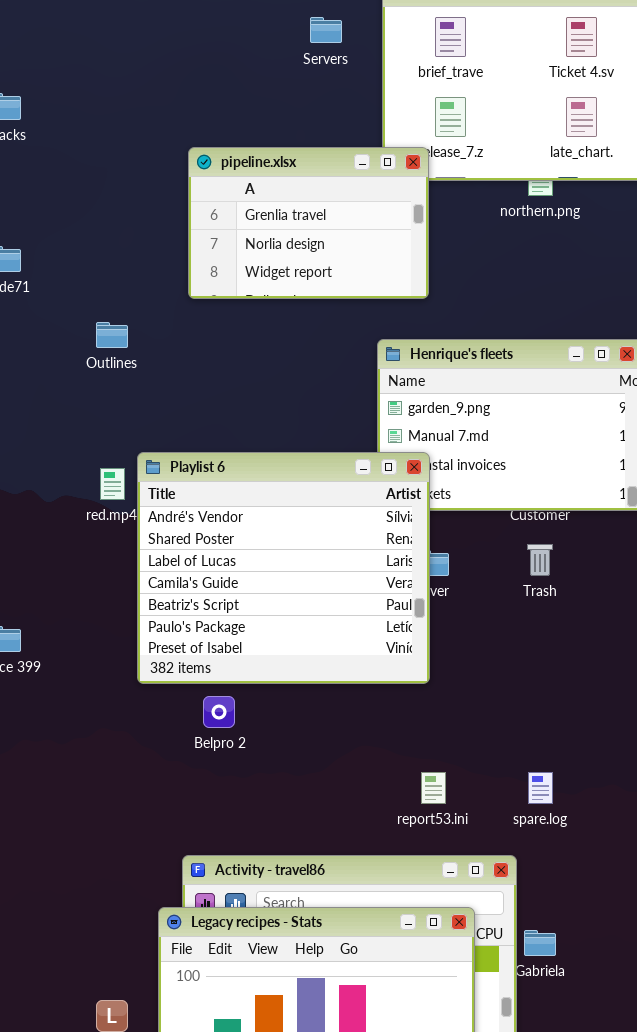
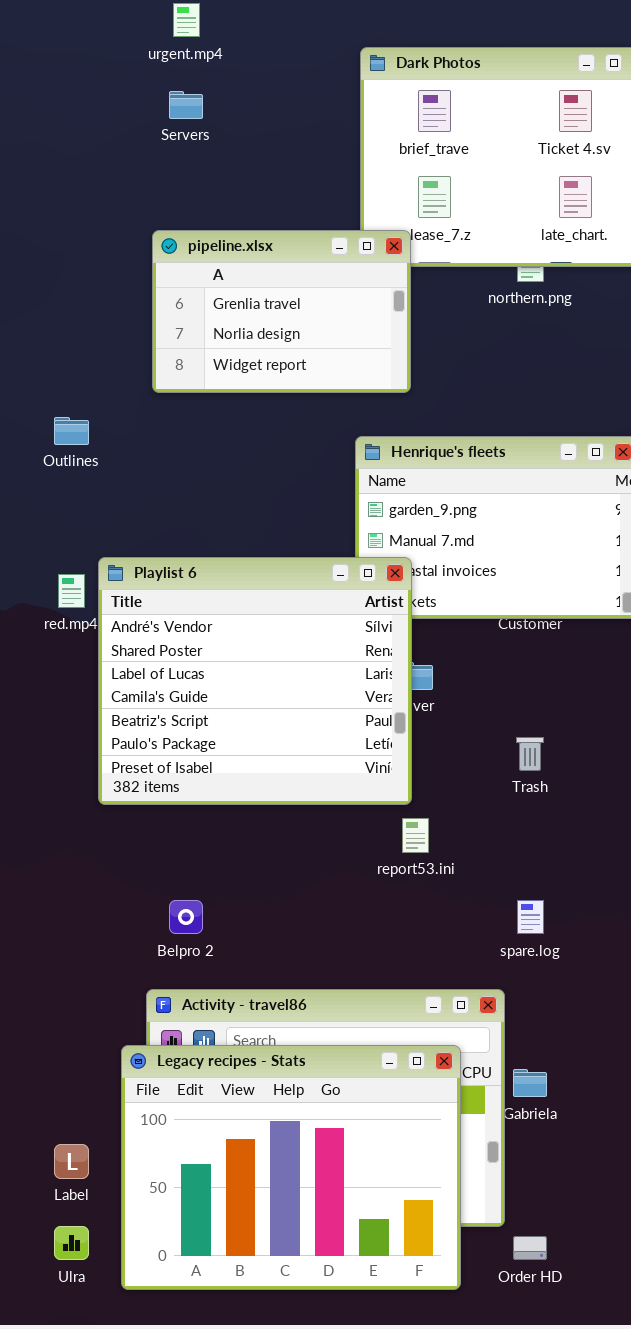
Servers: [310,17,342,43] -> [169,91,203,119], moved
Trash: [527,544,553,576] -> [516,737,544,771], moved
Belpro 2: [203,696,235,728] -> [169,900,203,934], moved
report53.ini: [421,772,446,804] -> [402,818,429,853], moved

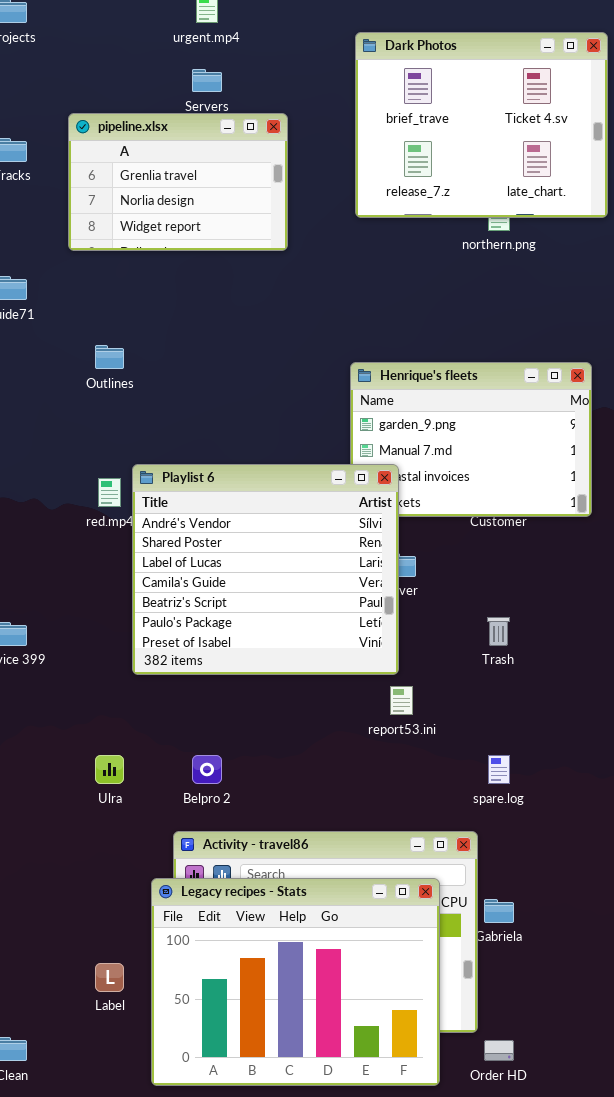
pipeline.xlsx: [152,230,411,393] -> [68,113,288,251], moved
Ulra: [54,1226,89,1260] -> [95,755,124,784], moved

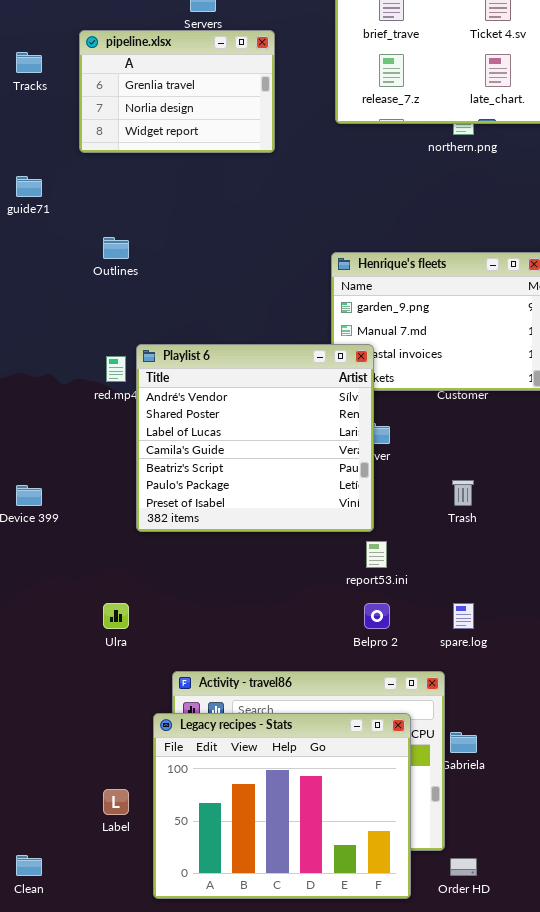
Belpro 2: [192,755,222,784] -> [364,603,390,629], moved

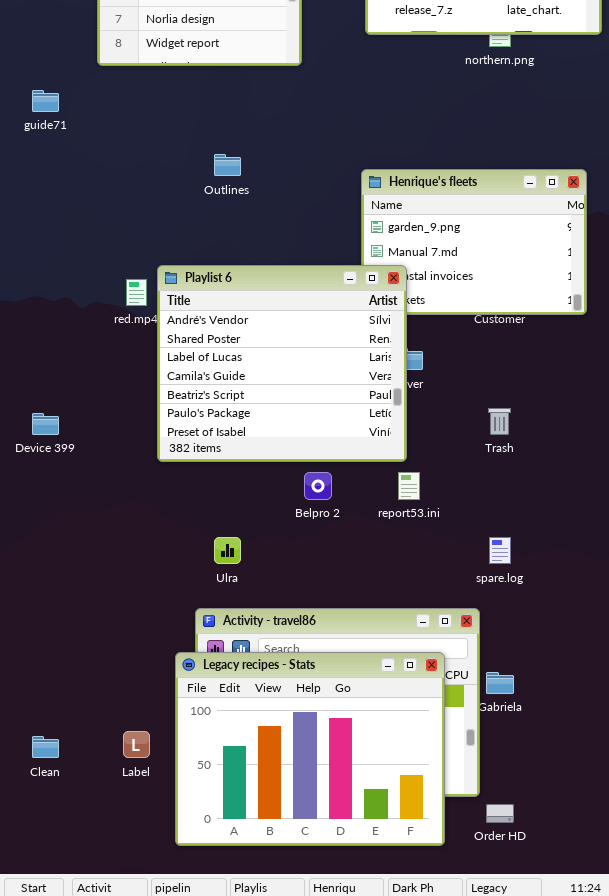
Outlines: [103,237,129,259] -> [214,154,241,176], moved
Ulra: [103,603,129,629] -> [214,537,241,564], moved
Belpro 2: [364,603,390,629] -> [304,472,332,500], moved
Clean: [16,855,42,876] -> [32,736,59,758], moved

